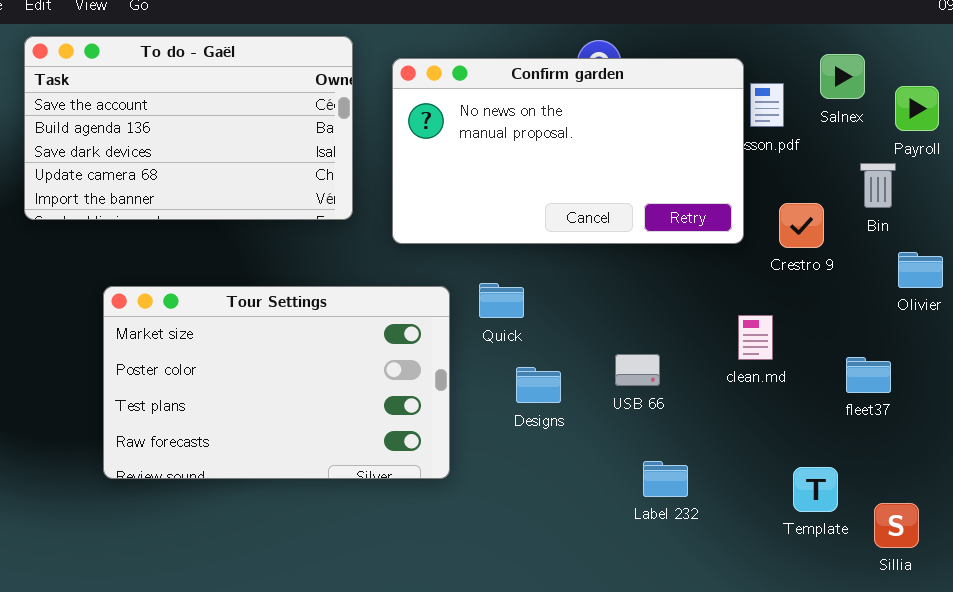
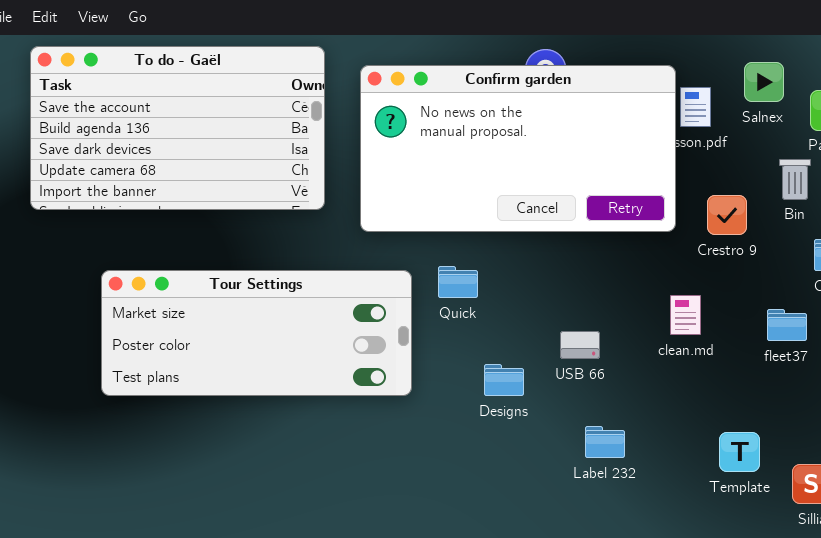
Tour Settings: [103,286,450,479] -> [101,270,412,396], resized
fleet37: [846,357,891,393] -> [767,309,807,341], moved
Designs: [516,367,561,403] -> [484,364,524,396], moved

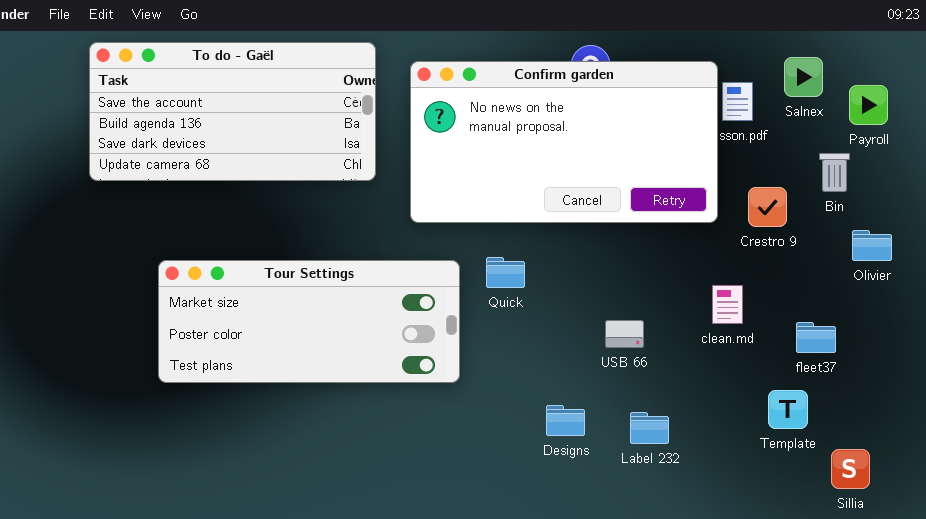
To do - Gaël: [30,46,325,210] -> [89,42,376,181], resized
fleet37: [767,309,807,341] -> [796,322,836,353], moved
Designs: [484,364,524,396] -> [546,405,585,436], moved
Template: [719,432,760,472] -> [768,390,808,429], moved

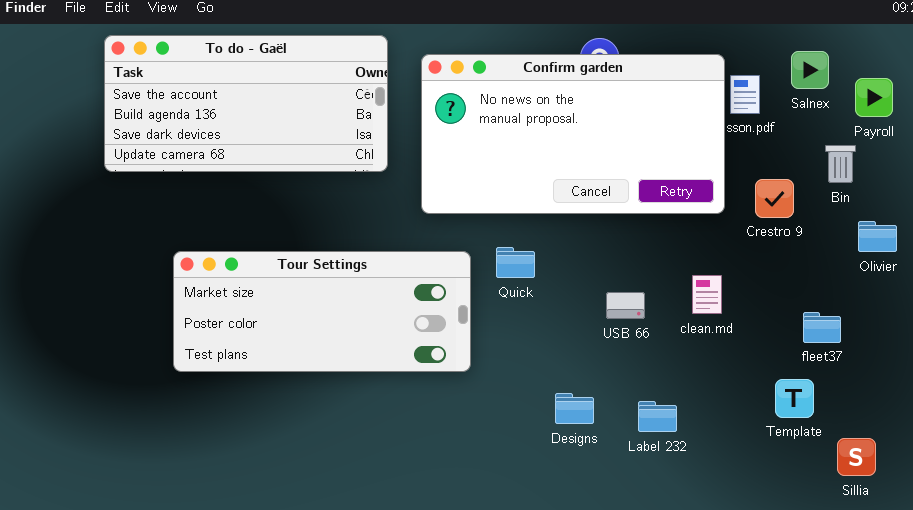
clean.md: [712,285,743,324] -> [692,275,722,314], moved
USB 66: [605,320,644,348] -> [606,292,645,319], moved

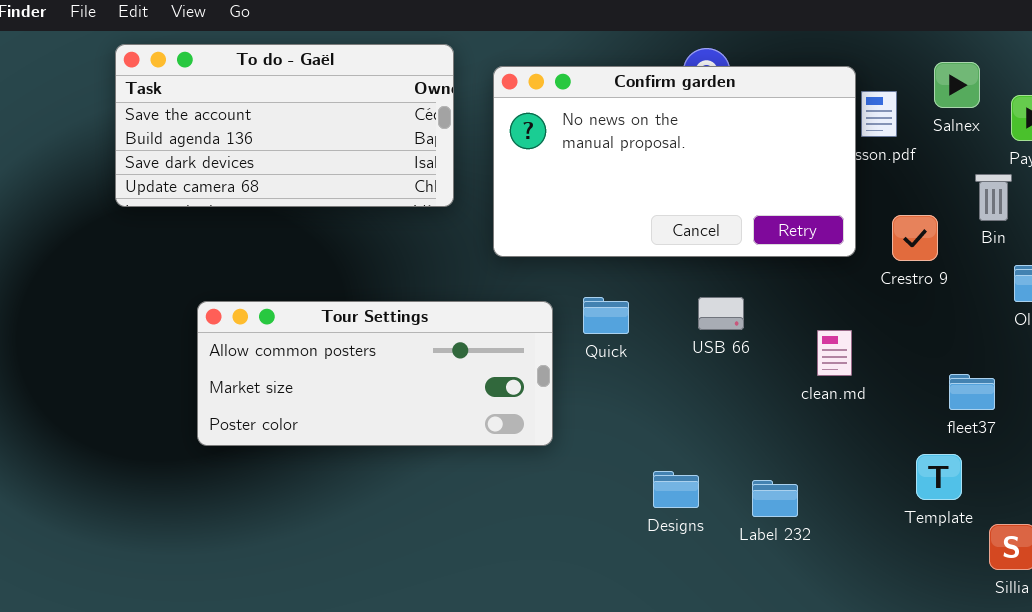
Tour Settings: [173,251,471,372] -> [197,301,553,446], scrolled up 1 row
USB 66: [606,292,645,319] -> [698,297,744,330], moved

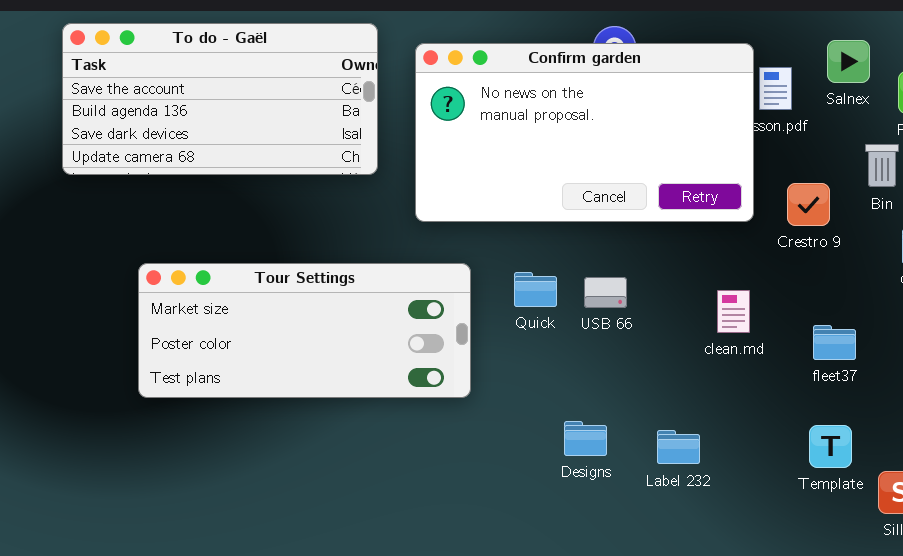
Quick: [583,297,629,334] -> [514,272,557,307], moved
USB 66: [698,297,744,330] -> [584,277,627,308], moved
Tour Settings: [197,301,553,446] -> [138,263,471,398], scrolled down 1 row
fleet37: [949,374,995,410] -> [813,325,856,360], moved
Template: [916,454,962,500] -> [809,425,852,468], moved

